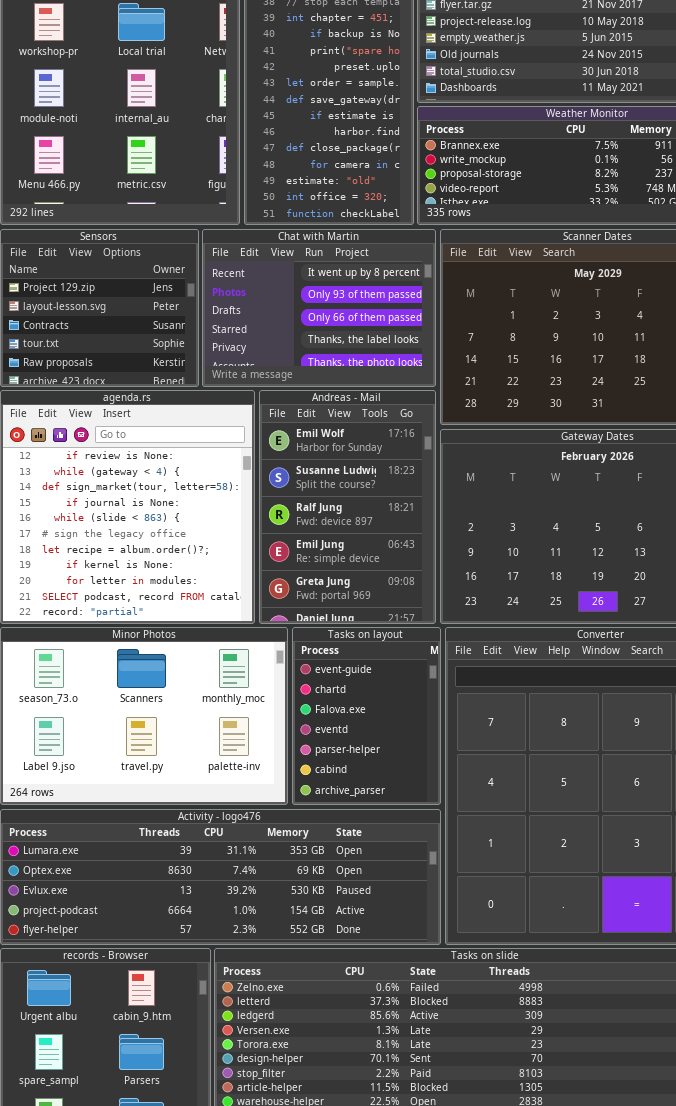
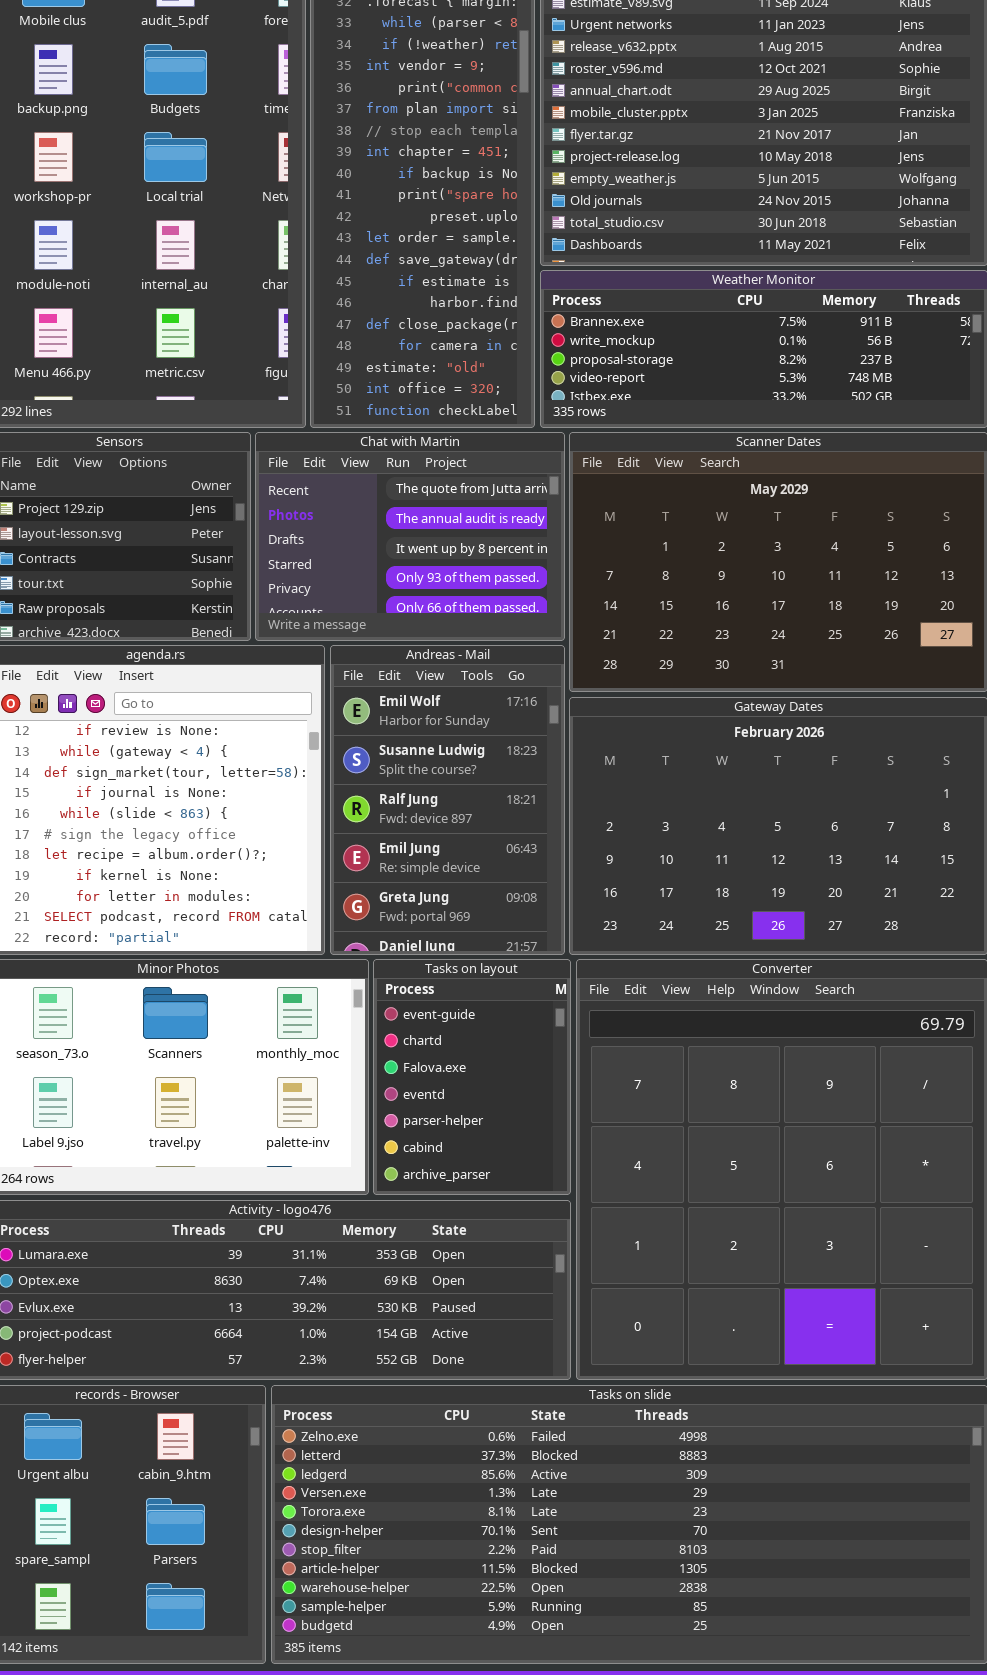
Chat with Martin: [202,229,436,387] -> [255,432,565,641], scrolled up 2 rows

